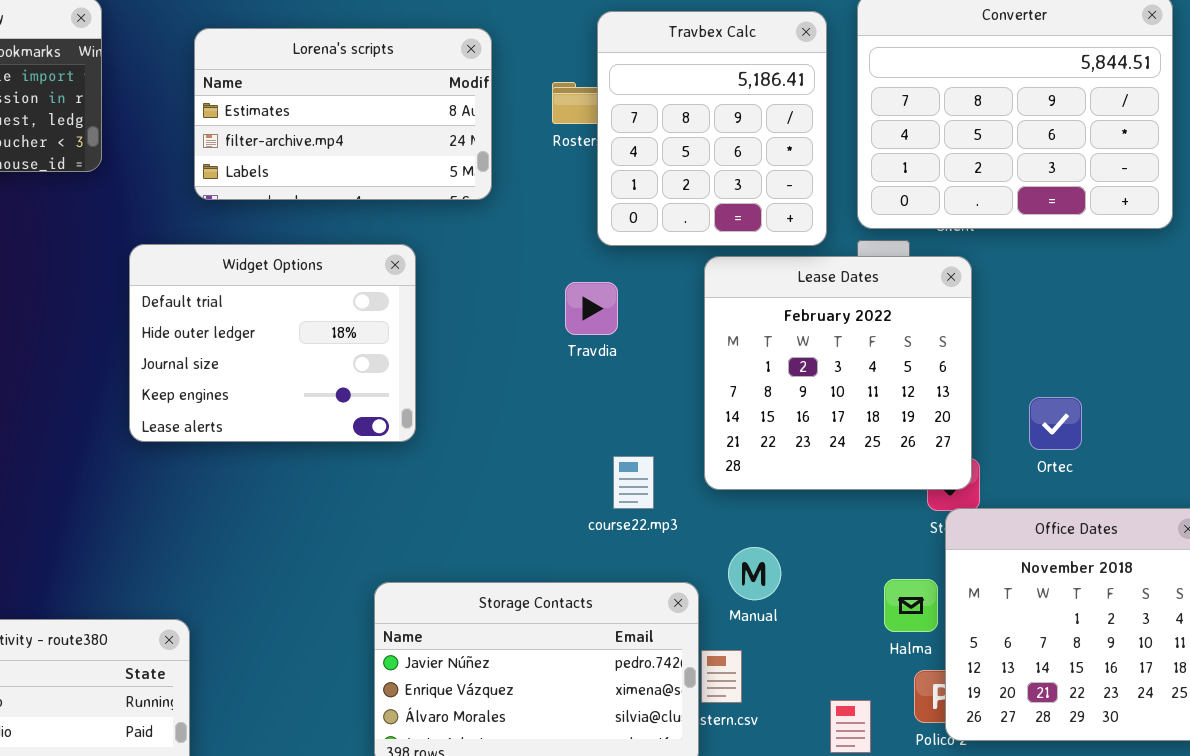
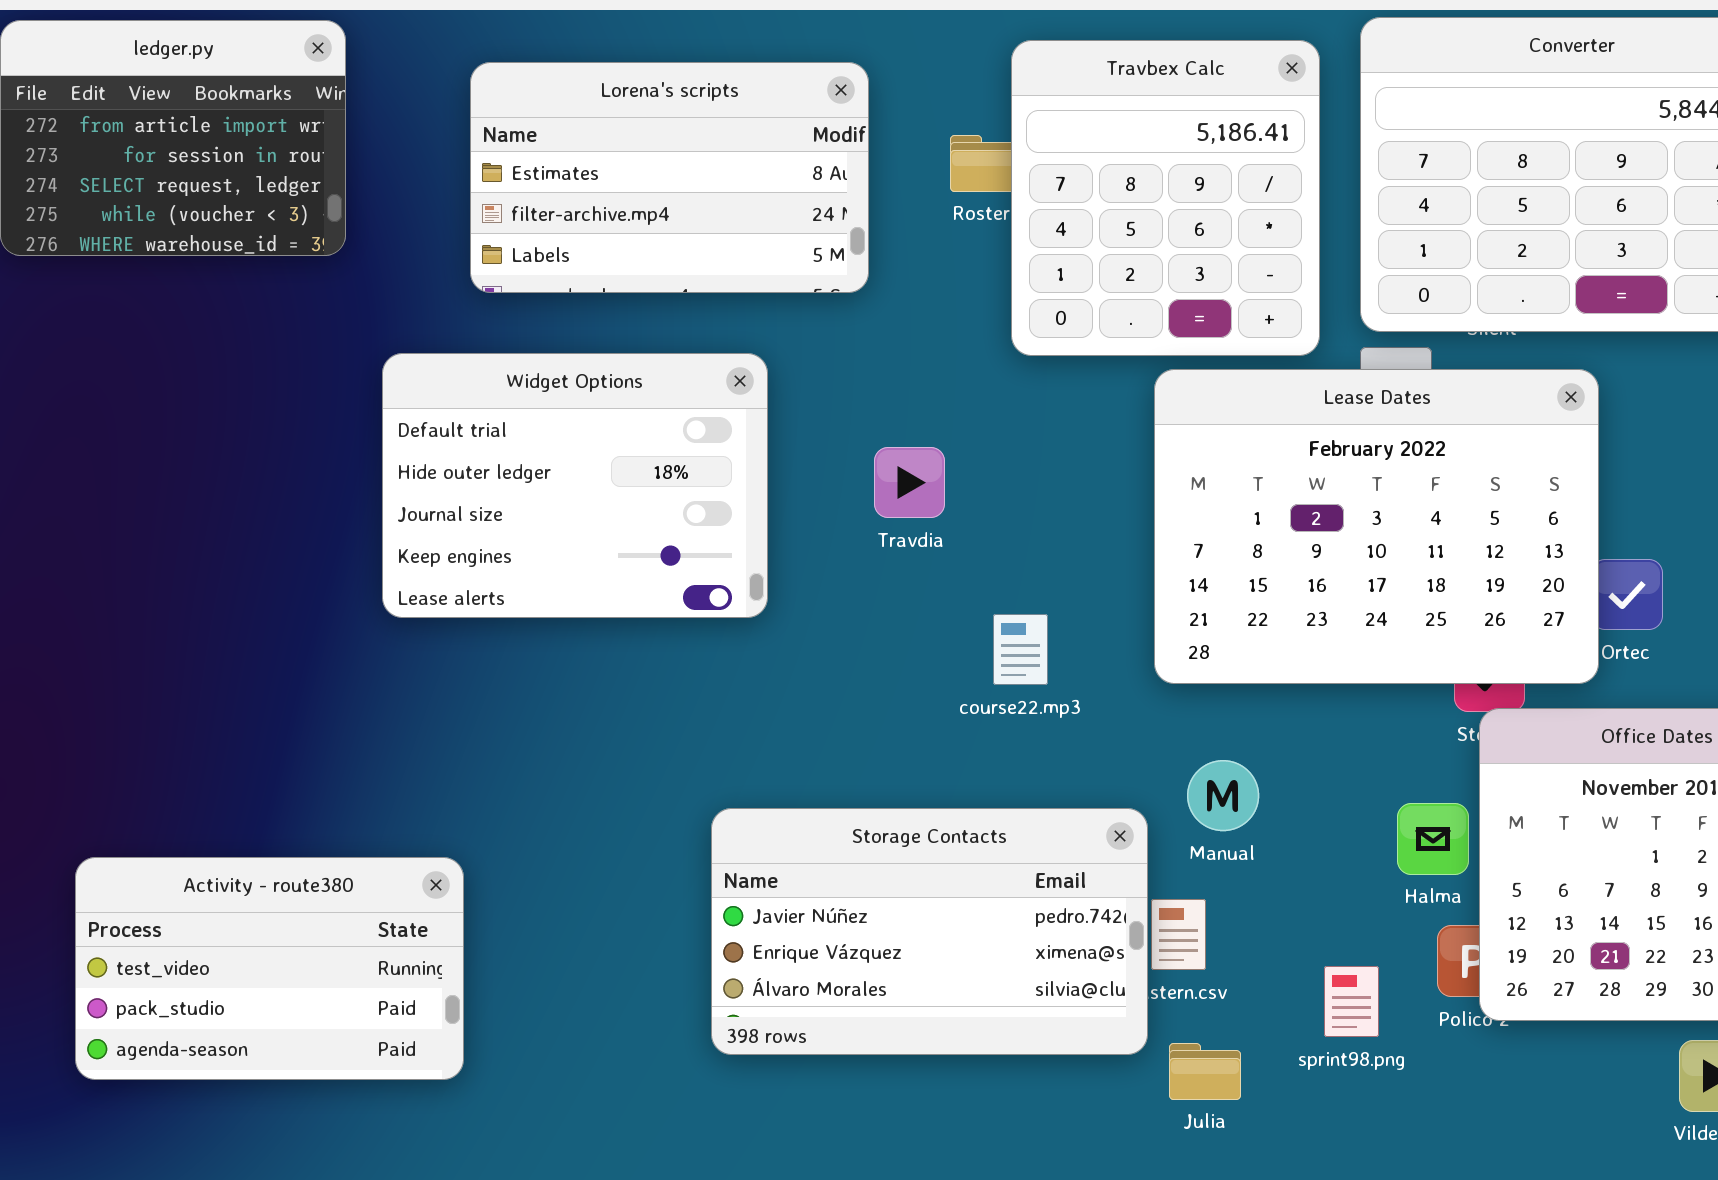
Lease Dates: [704,256,972,490] -> [1154,369,1599,684], resized
Travdia: [565,282,618,335] -> [874,447,945,518], moved
course22.mp3: [613,456,654,509] -> [993,614,1048,685], moved

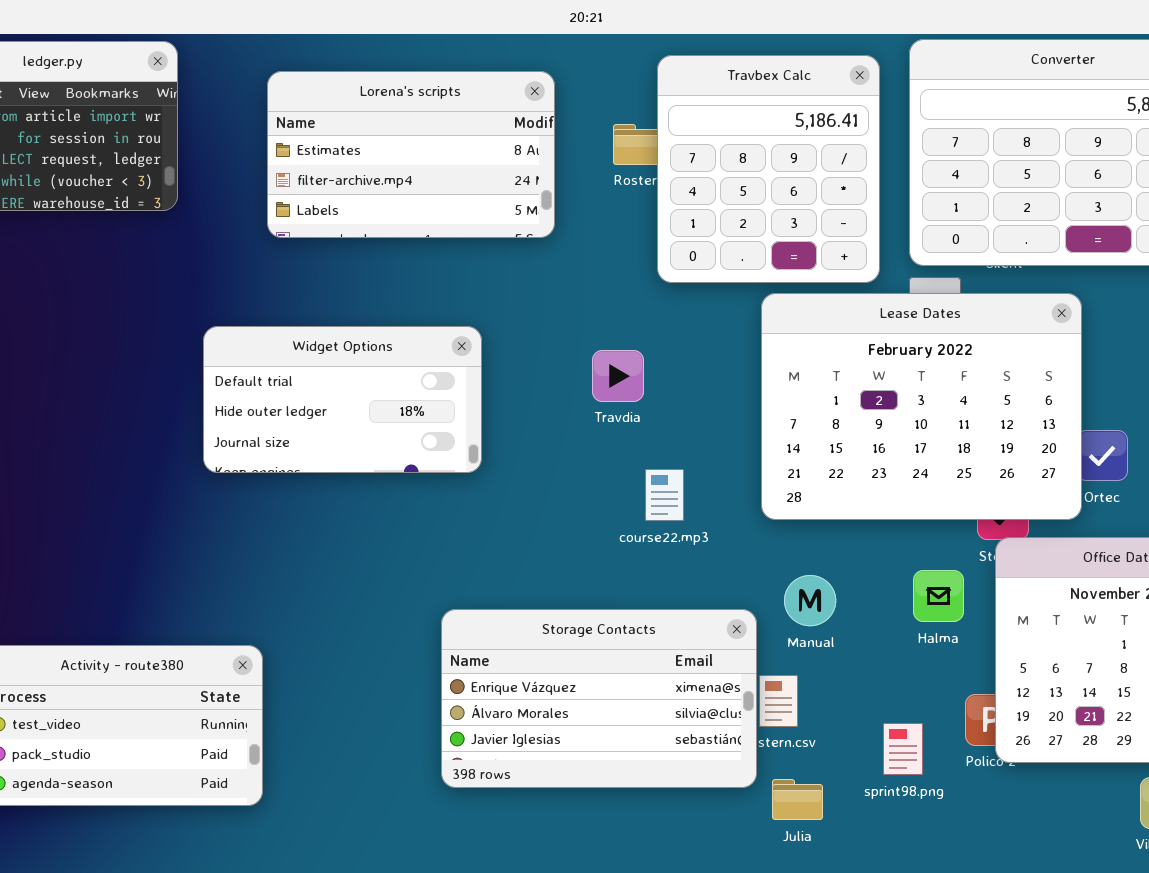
Widget Options: [382,353,768,618] -> [203,326,482,473], resized
Travdia: [874,447,945,518] -> [592,350,644,402], moved
Halma: [1397,803,1469,875] -> [913,570,964,622], moved
Storage Contacts: [711,808,1148,1055] -> [441,609,757,788], scrolled down 1 row

